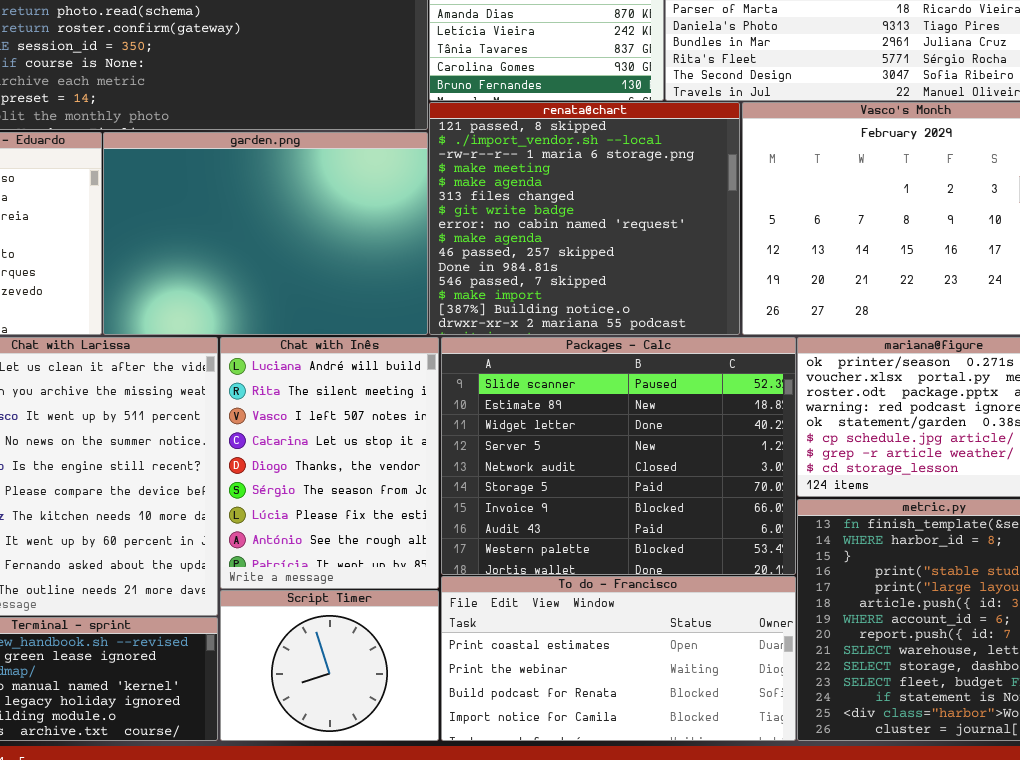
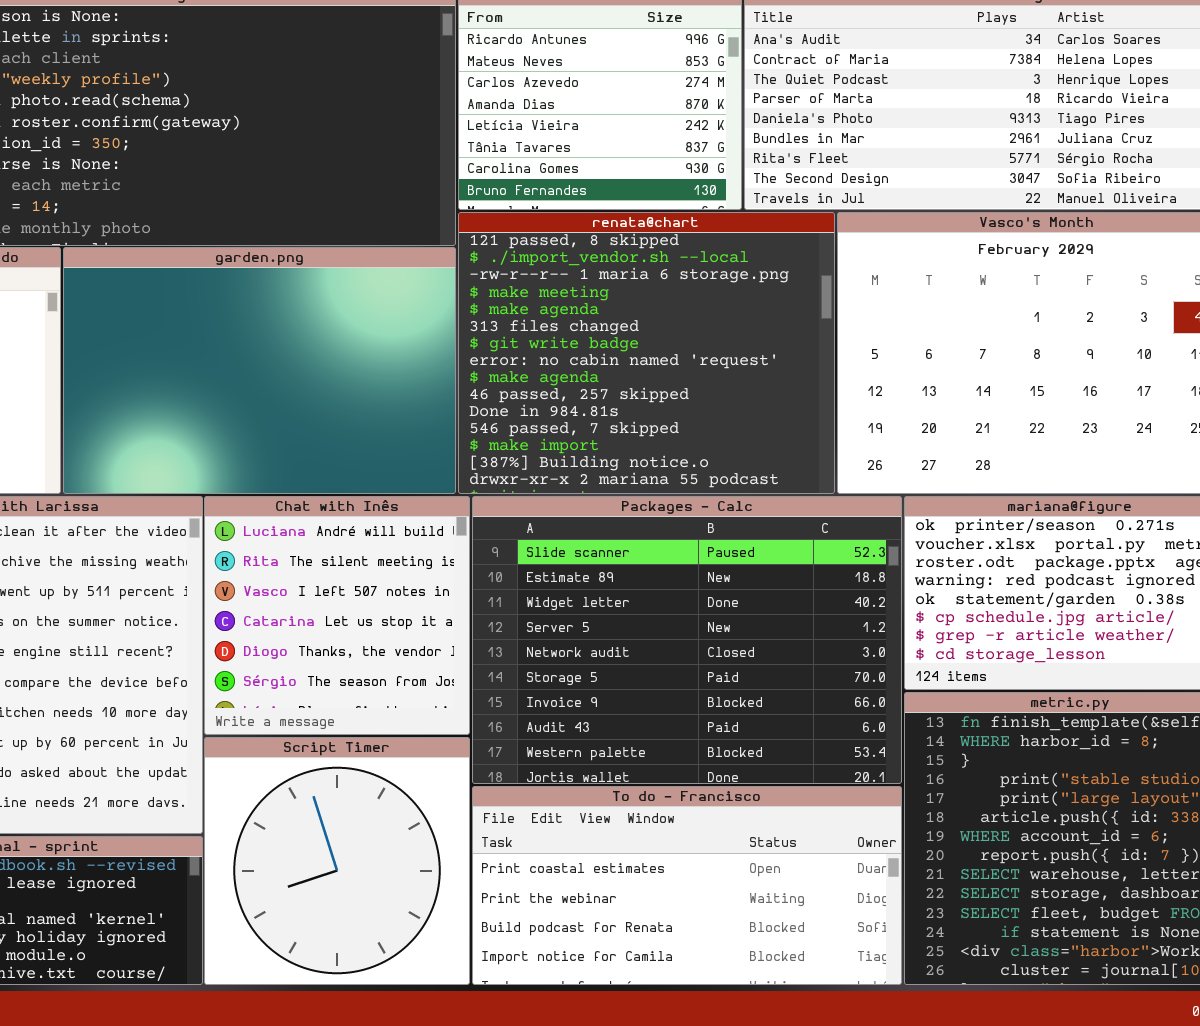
Chat with Inês: [220,337,439,589] -> [204,496,470,735], resized
Script Timer: [220,590,439,741] -> [204,737,470,985], resized

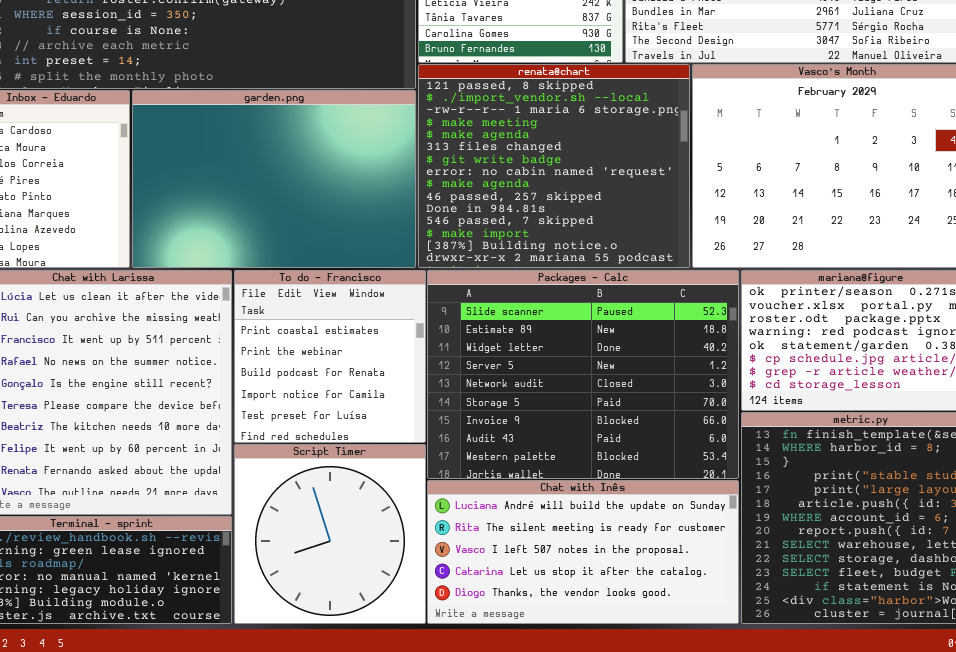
Chat with Inês: [204,496,470,735] -> [427,480,739,624], moved, resized
To do - Francisco: [472,786,902,985] -> [234,270,426,443], moved, resized

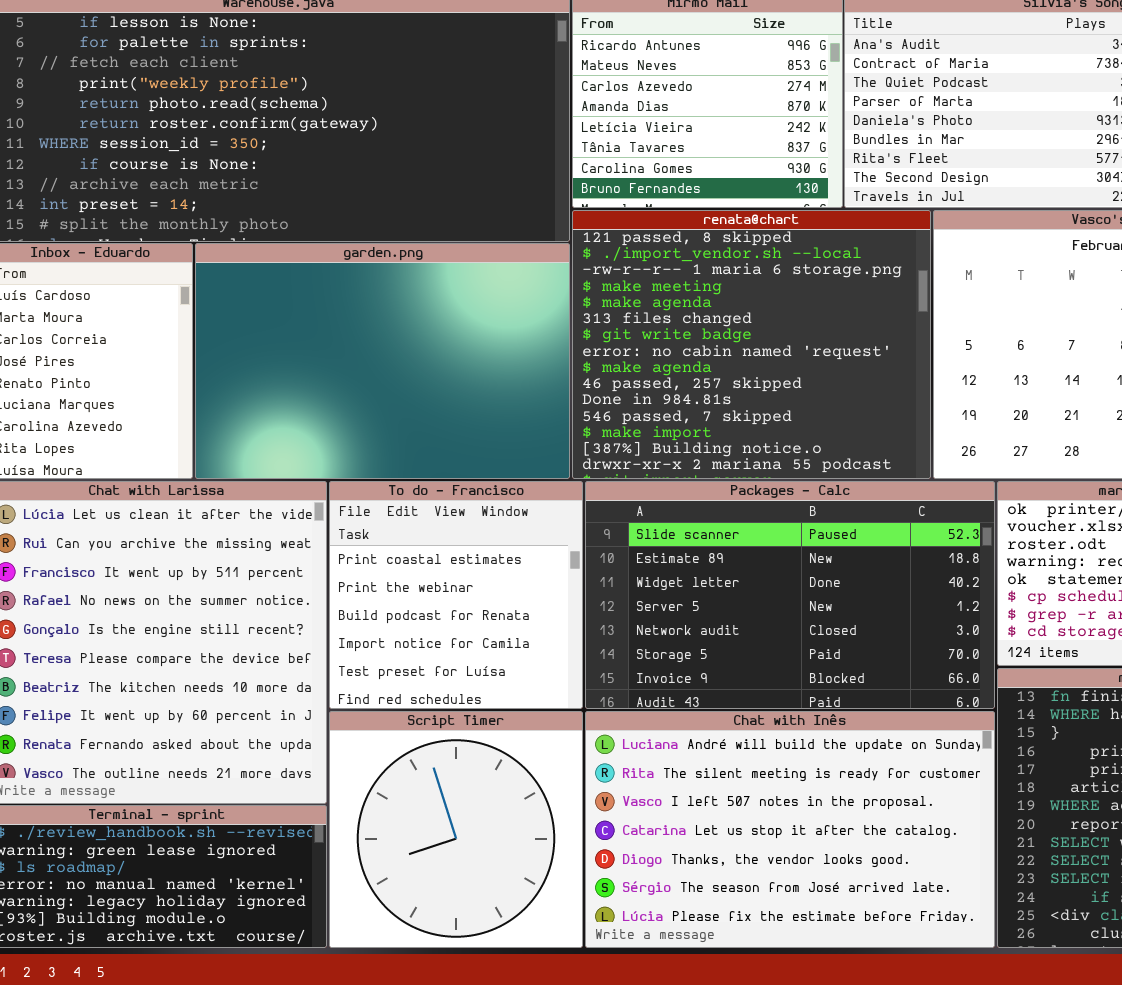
Packages - Calc: [427,270,739,479] -> [585,481,995,709], resized
Chat with Inês: [427,480,739,624] -> [585,711,995,948], resized

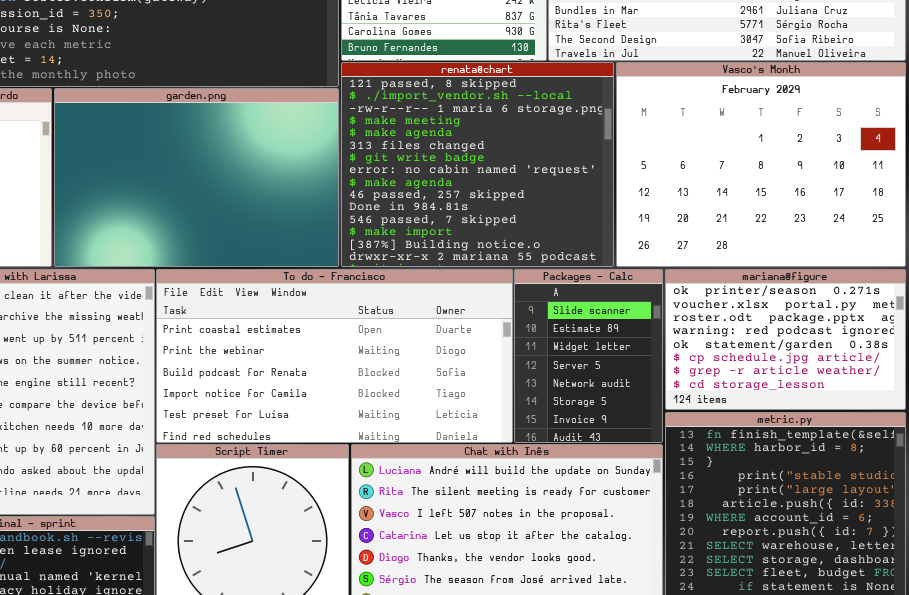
To do - Francisco: [329,481,583,709] -> [156,269,513,443], resized
Packages - Calc: [585,481,995,709] -> [514,269,663,443], resized

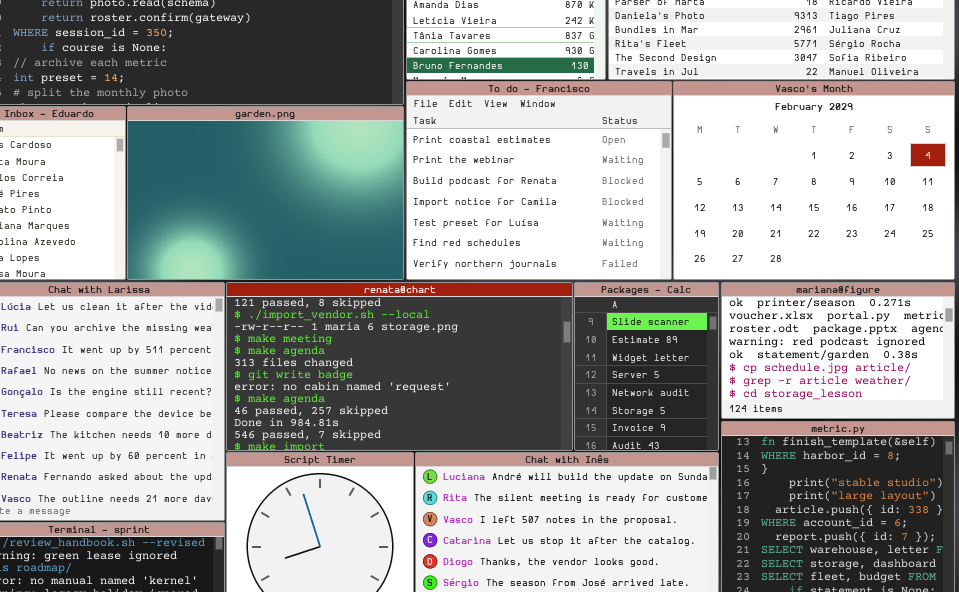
renata@chart: [341,62,614,267] -> [226,282,573,451], moved, resized
To do - Francisco: [156,269,513,443] -> [406,81,672,280], moved, resized

